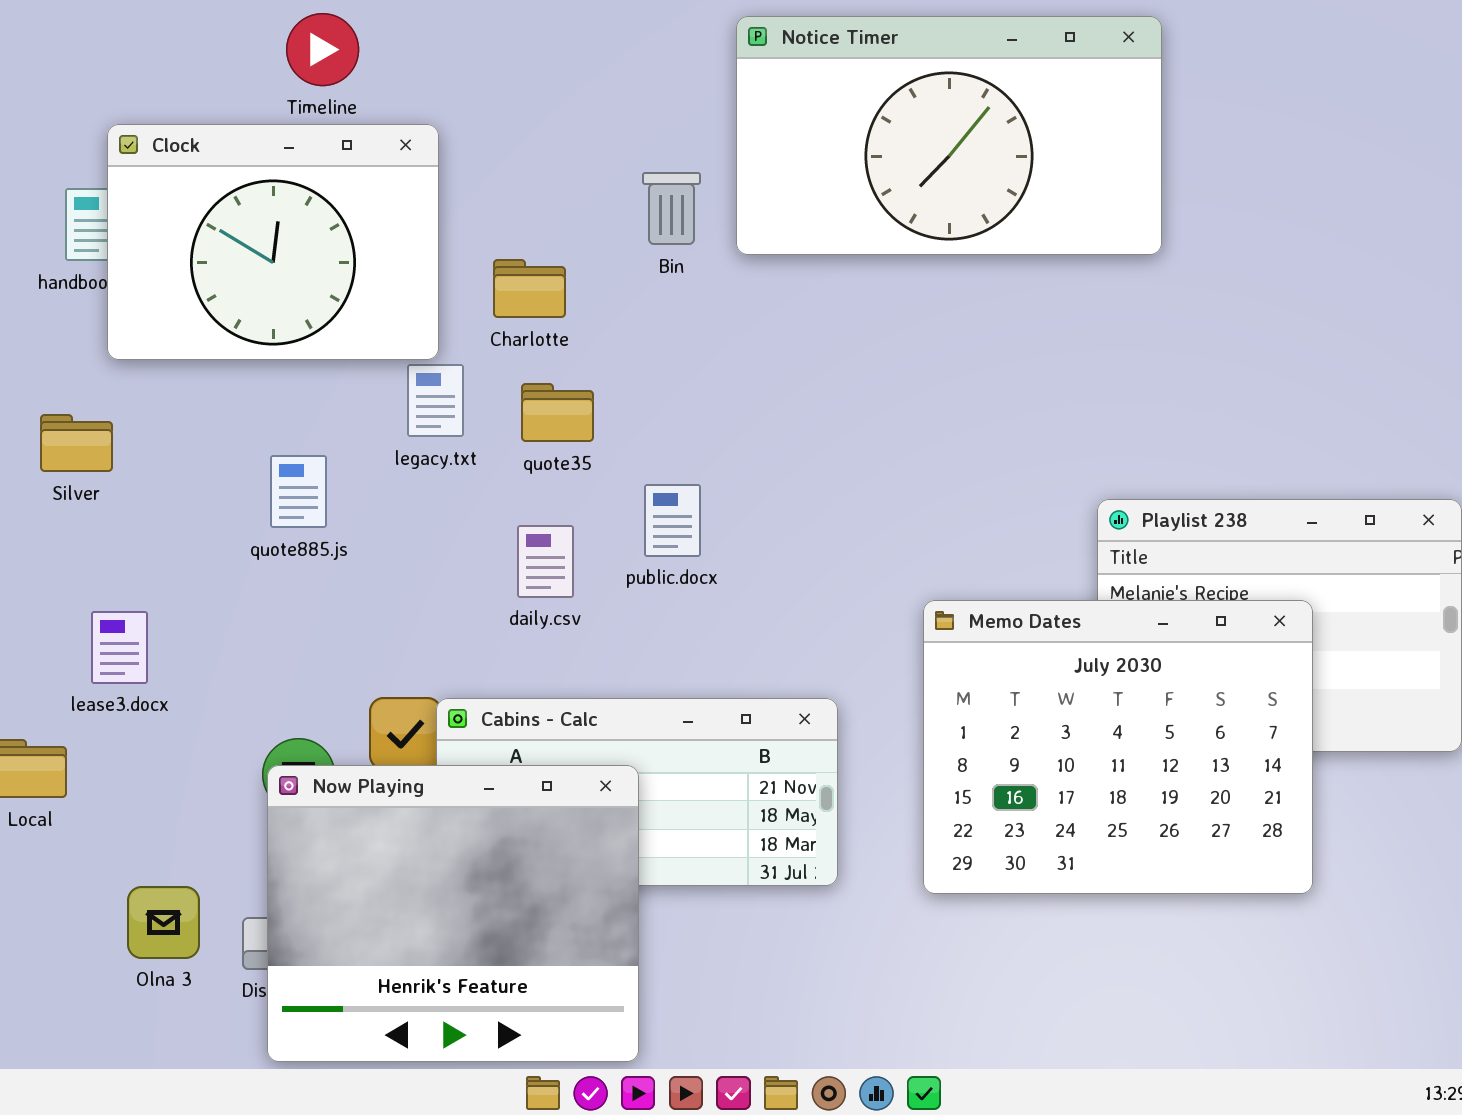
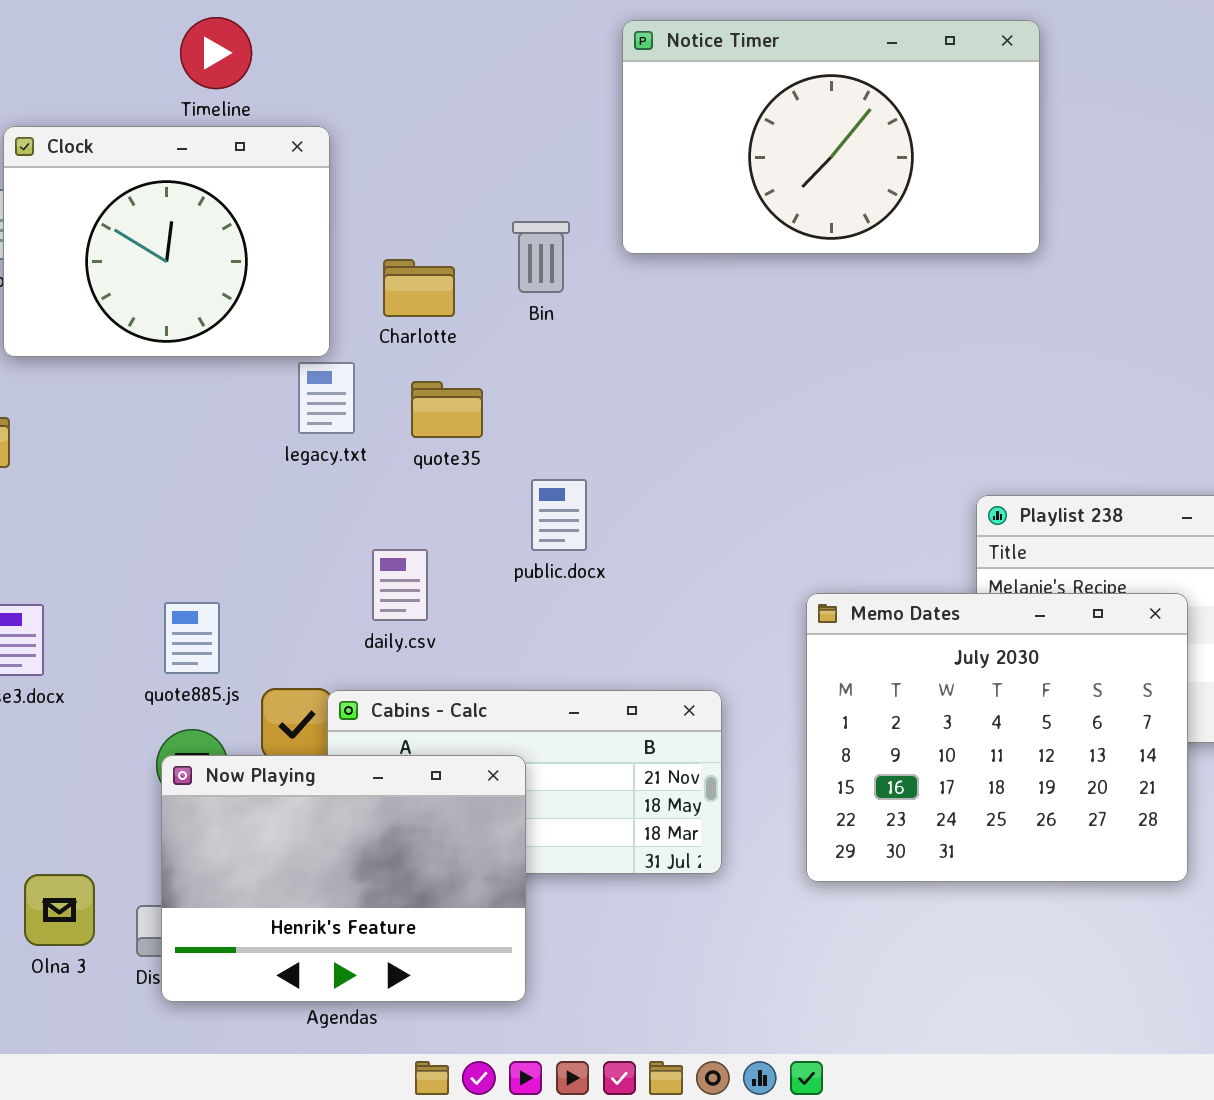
Bin: [642,172,701,245] -> [512,221,570,293], moved
quote885.js: [270,455,327,528] -> [164,602,220,674], moved
daily.csv: [517,525,574,598] -> [372,549,428,621], moved
Now Playing: [267,765,639,1062] -> [161,755,526,1002], resized

